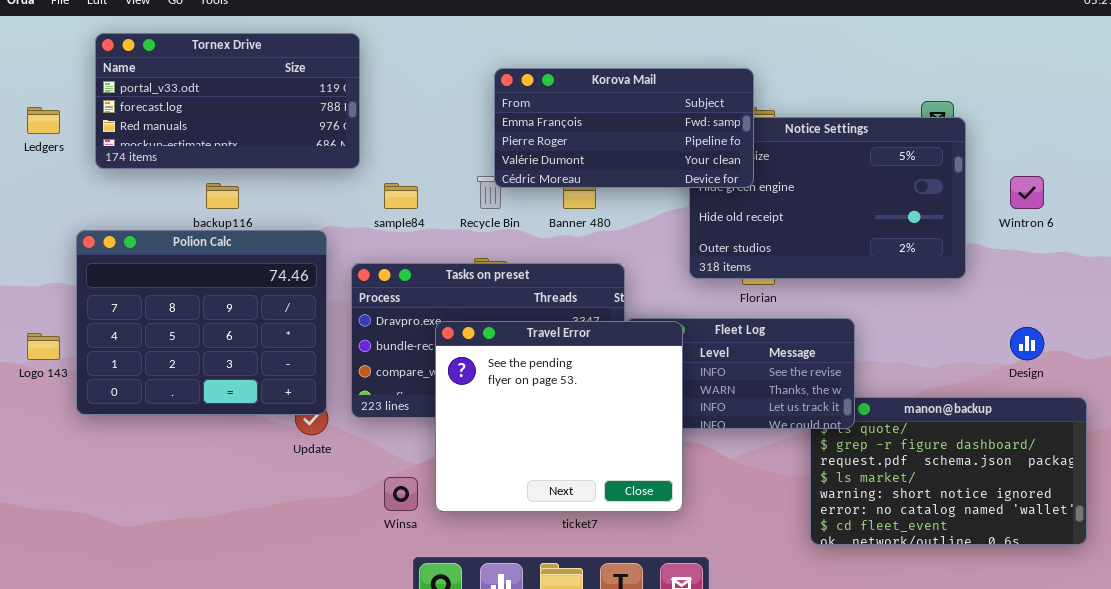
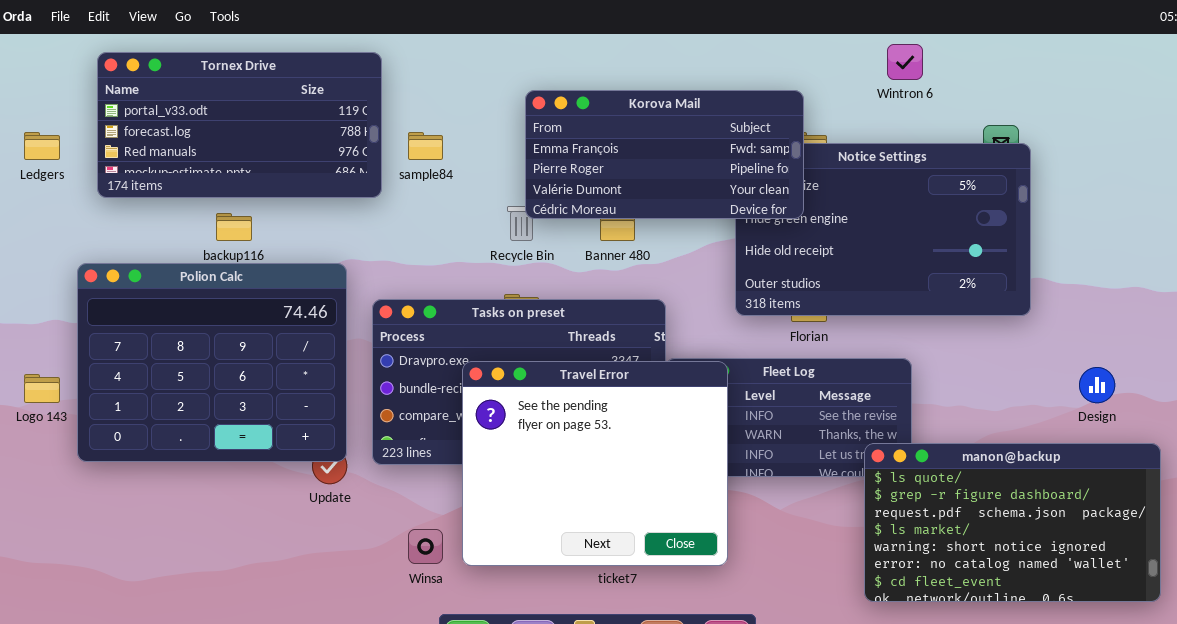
Wintron 6: [1010,176,1044,209] -> [887,44,923,80], moved
sample84: [384,183,418,209] -> [408,132,443,160], moved
manon@backup: [810,397,1087,545] -> [864,443,1161,602], raised

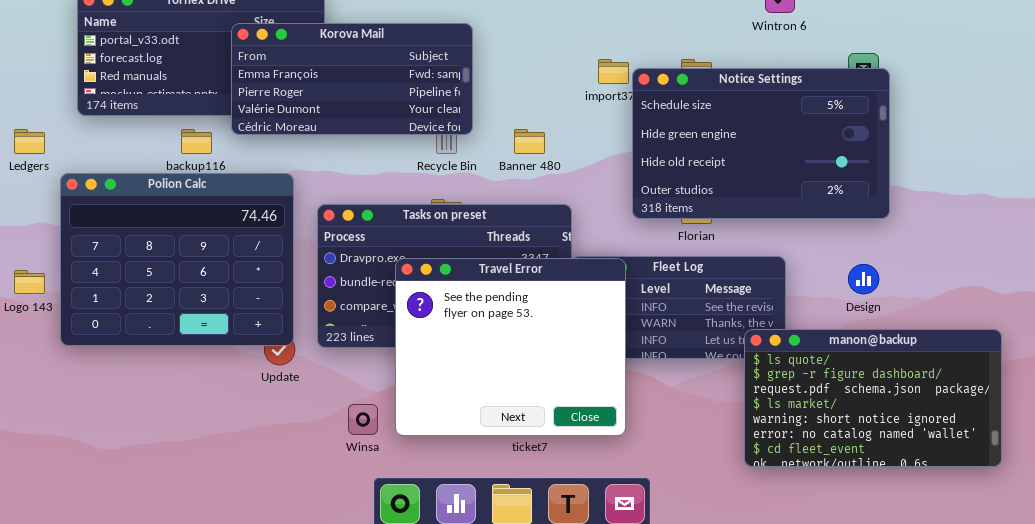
Korova Mail: [525,90,804,219] -> [231,23,473,135], moved
Ledgers: [24,132,60,160] -> [14,129,45,154], moved
Design: [1079,367,1115,403] -> [848,264,879,294], moved

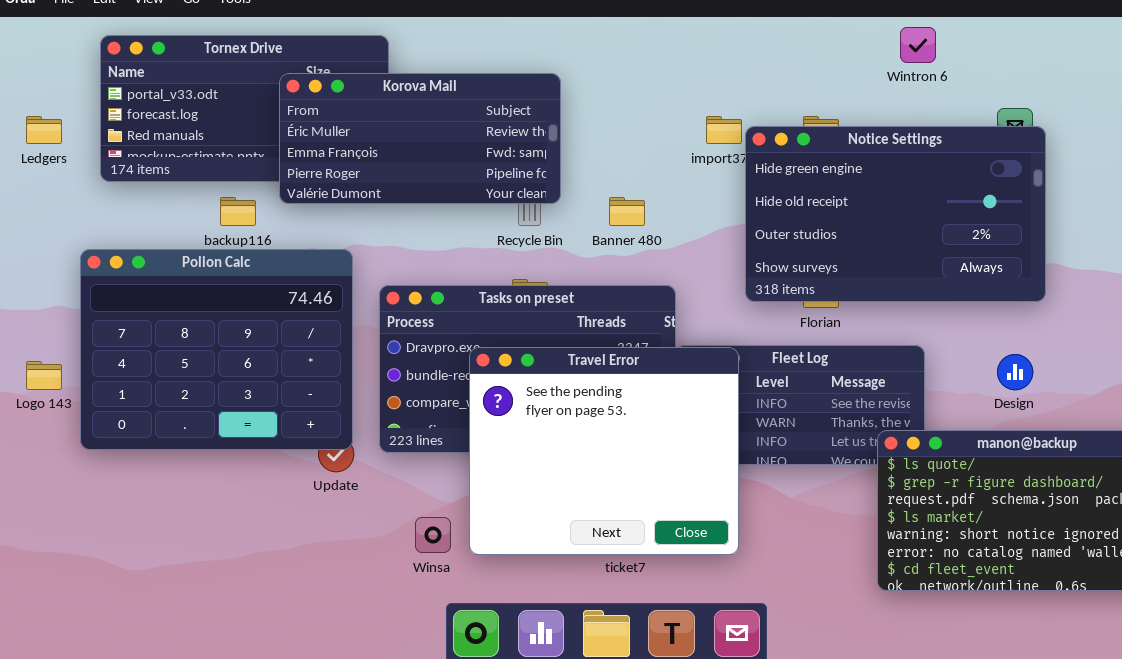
Korova Mail: [231,23,473,135] -> [279,73,561,204], scrolled up 1 row
Notice Settings: [632,68,890,219] -> [745,126,1046,302], scrolled down 1 row
Ledgers: [14,129,45,154] -> [26,116,62,144], moved

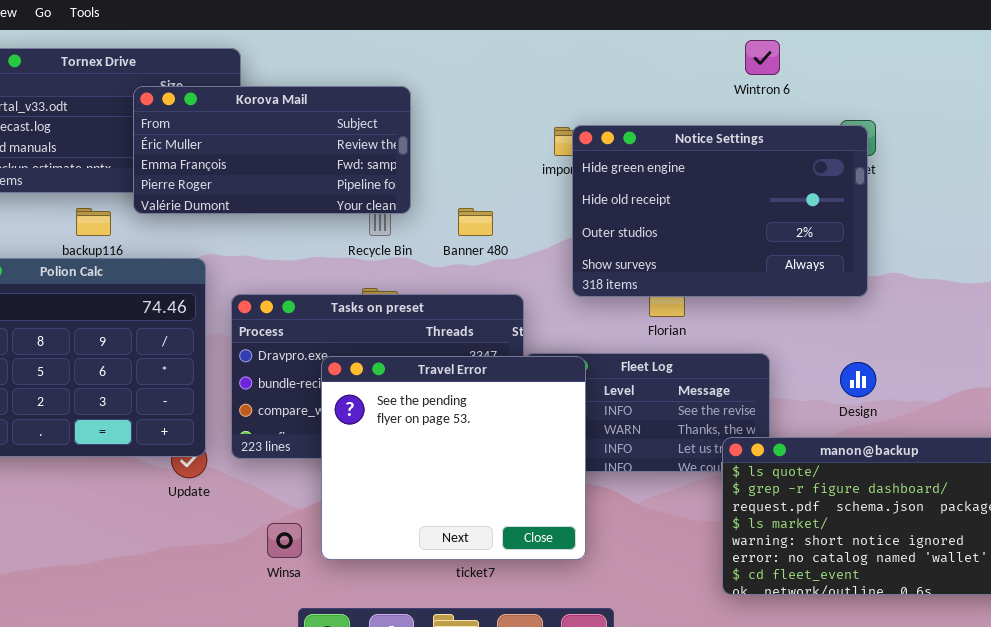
Notice Settings: [745,126,1046,302] -> [572,125,868,297], moved

